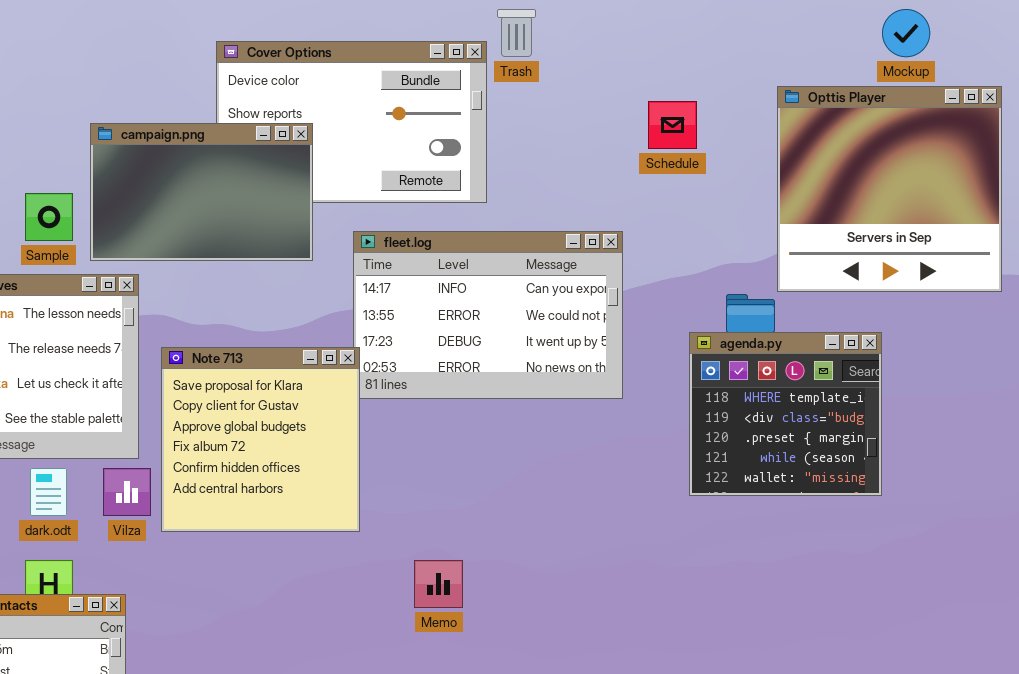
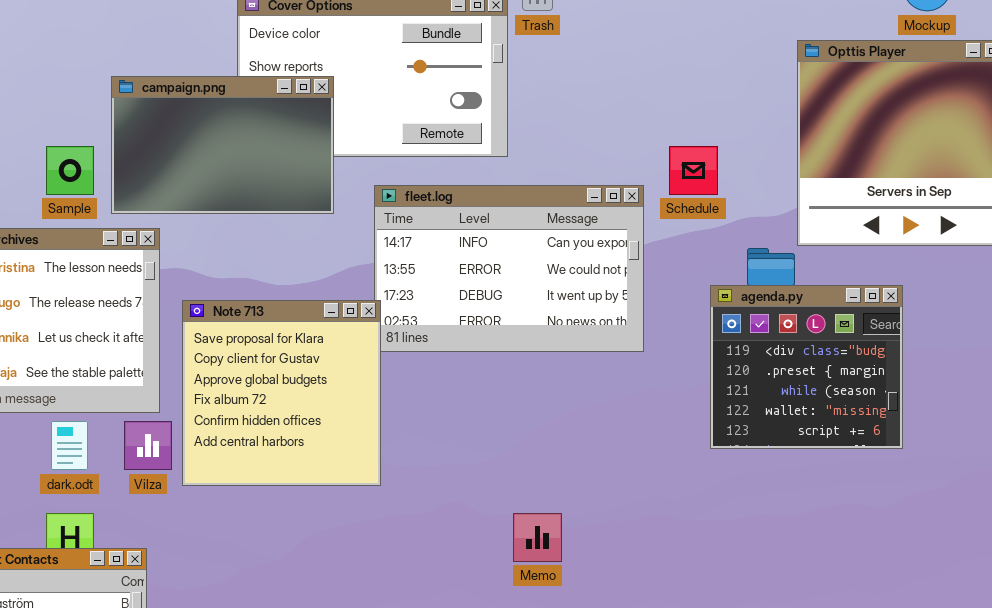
Schedule: [648,101,697,149] -> [669,146,718,195], moved
agenda.py: [689,332,882,496] -> [710,285,903,449], scrolled down 1 row
Memo: [414,560,463,608] -> [513,513,562,562], moved

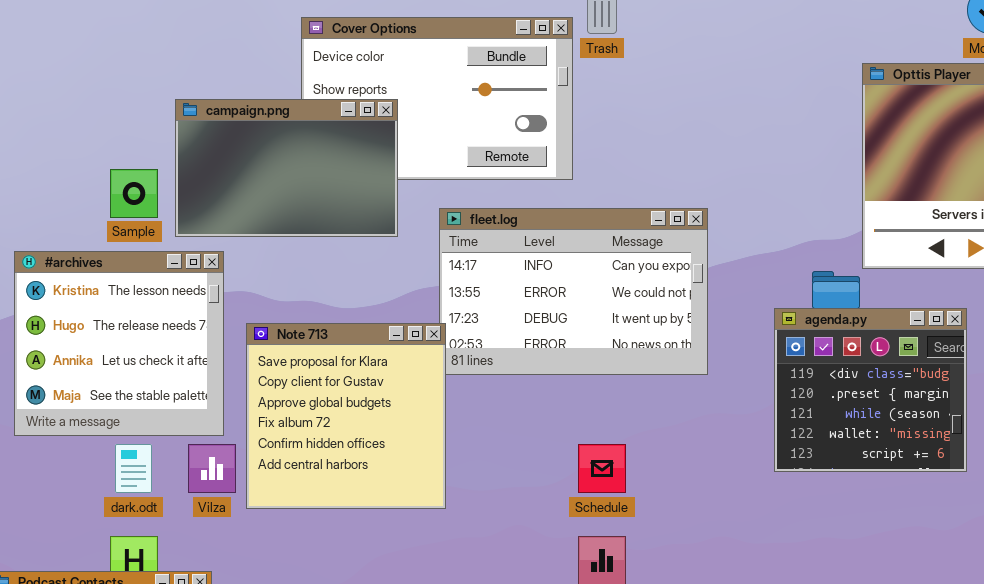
Schedule: [669,146,718,195] -> [578,444,626,493], moved

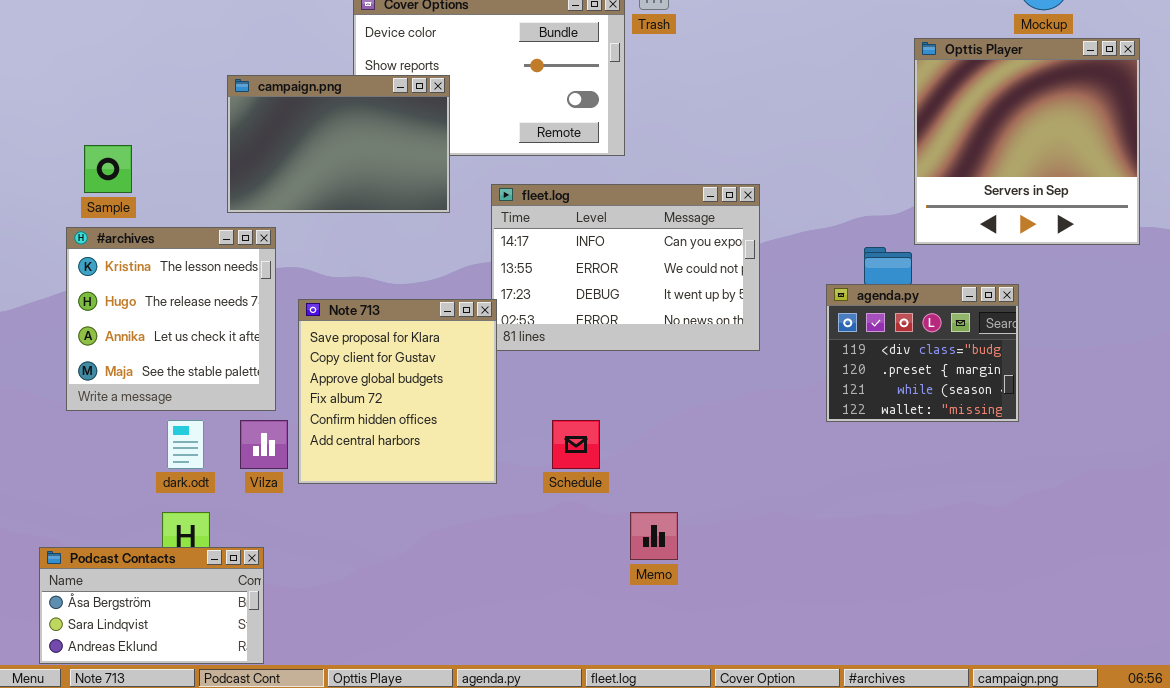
Sample: [110,169,158,218] -> [84,145,132,193], moved
agenda.py: [774,308,967,472] -> [826,284,1019,422], resized
Schedule: [578,444,626,493] -> [552,420,600,469], moved

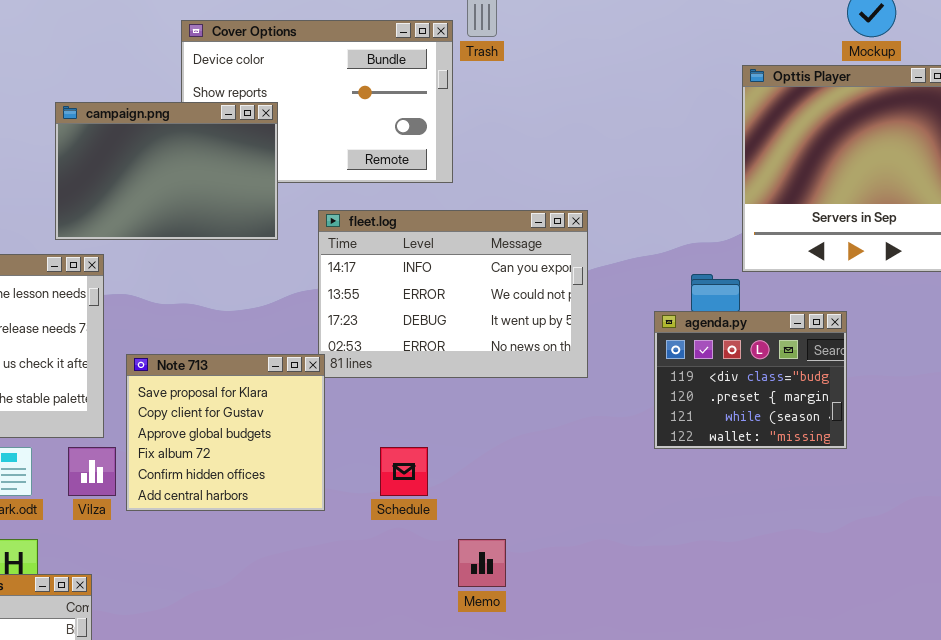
Note 713: [298,299,497,484] -> [126,354,325,511], resized

